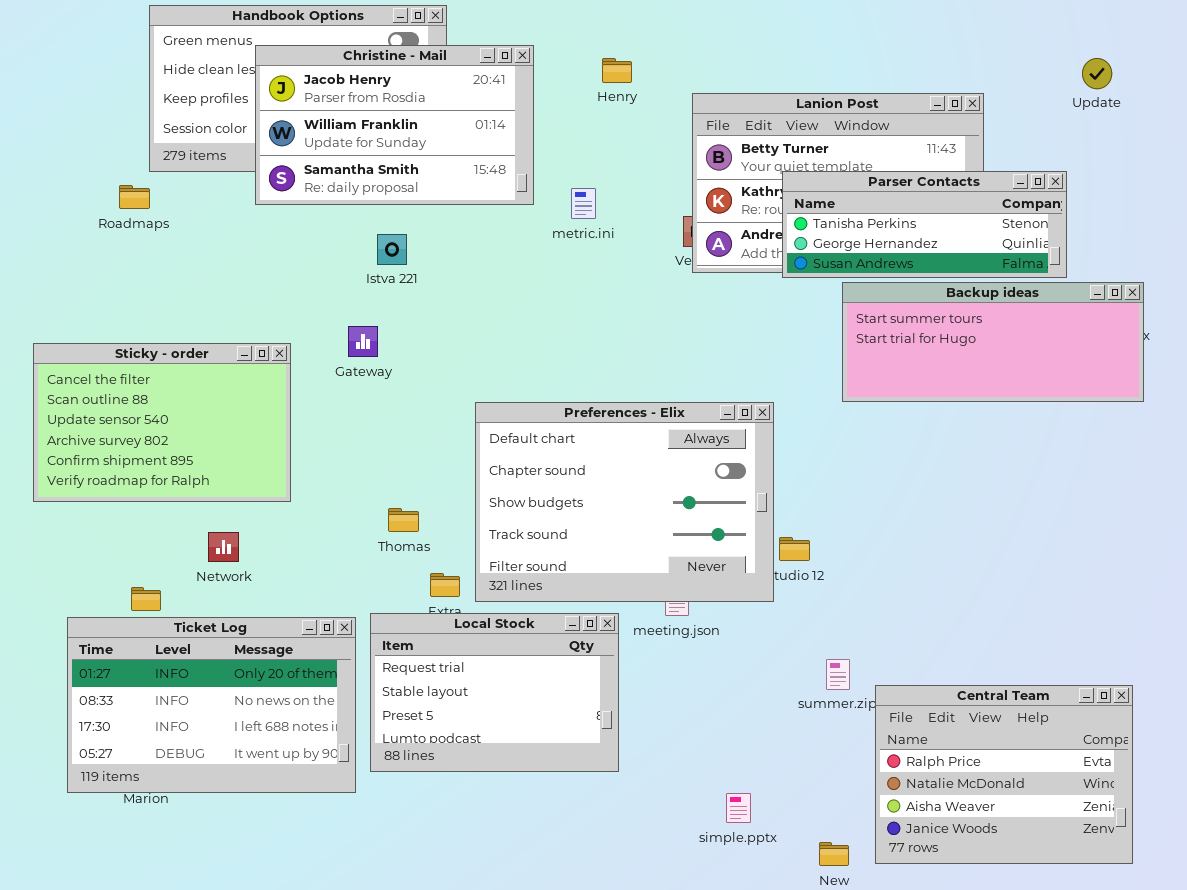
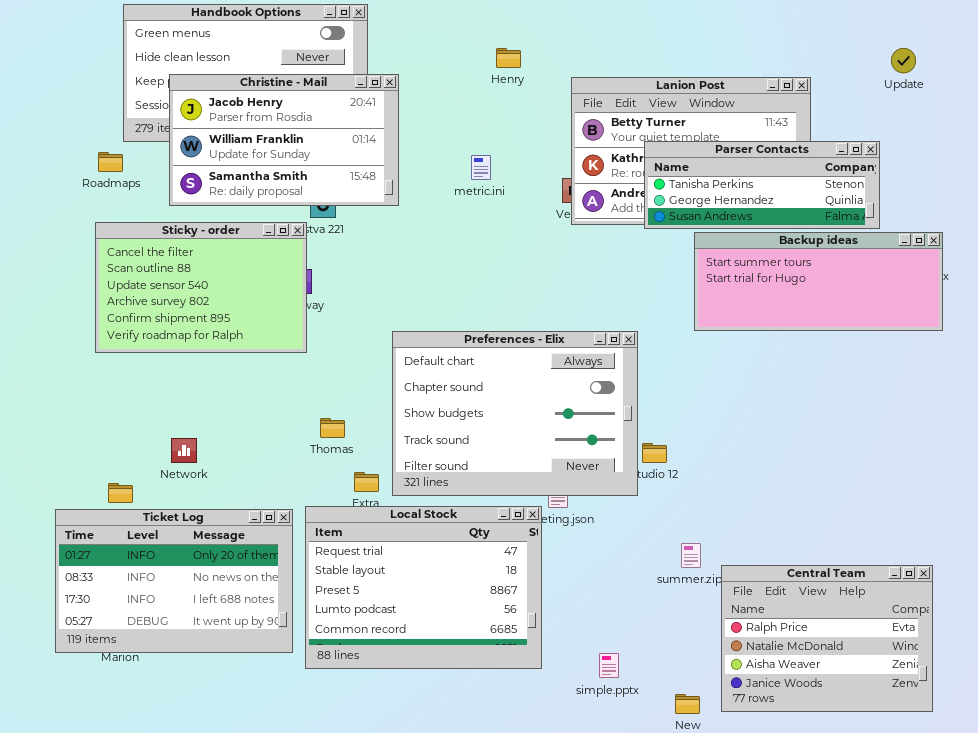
Christine - Mail: [255,45,534,205] -> [169,74,399,206], moved
Sticky - order: [33,343,291,502] -> [95,222,307,353], moved
Local Stock: [370,613,619,772] -> [305,506,542,669], resized

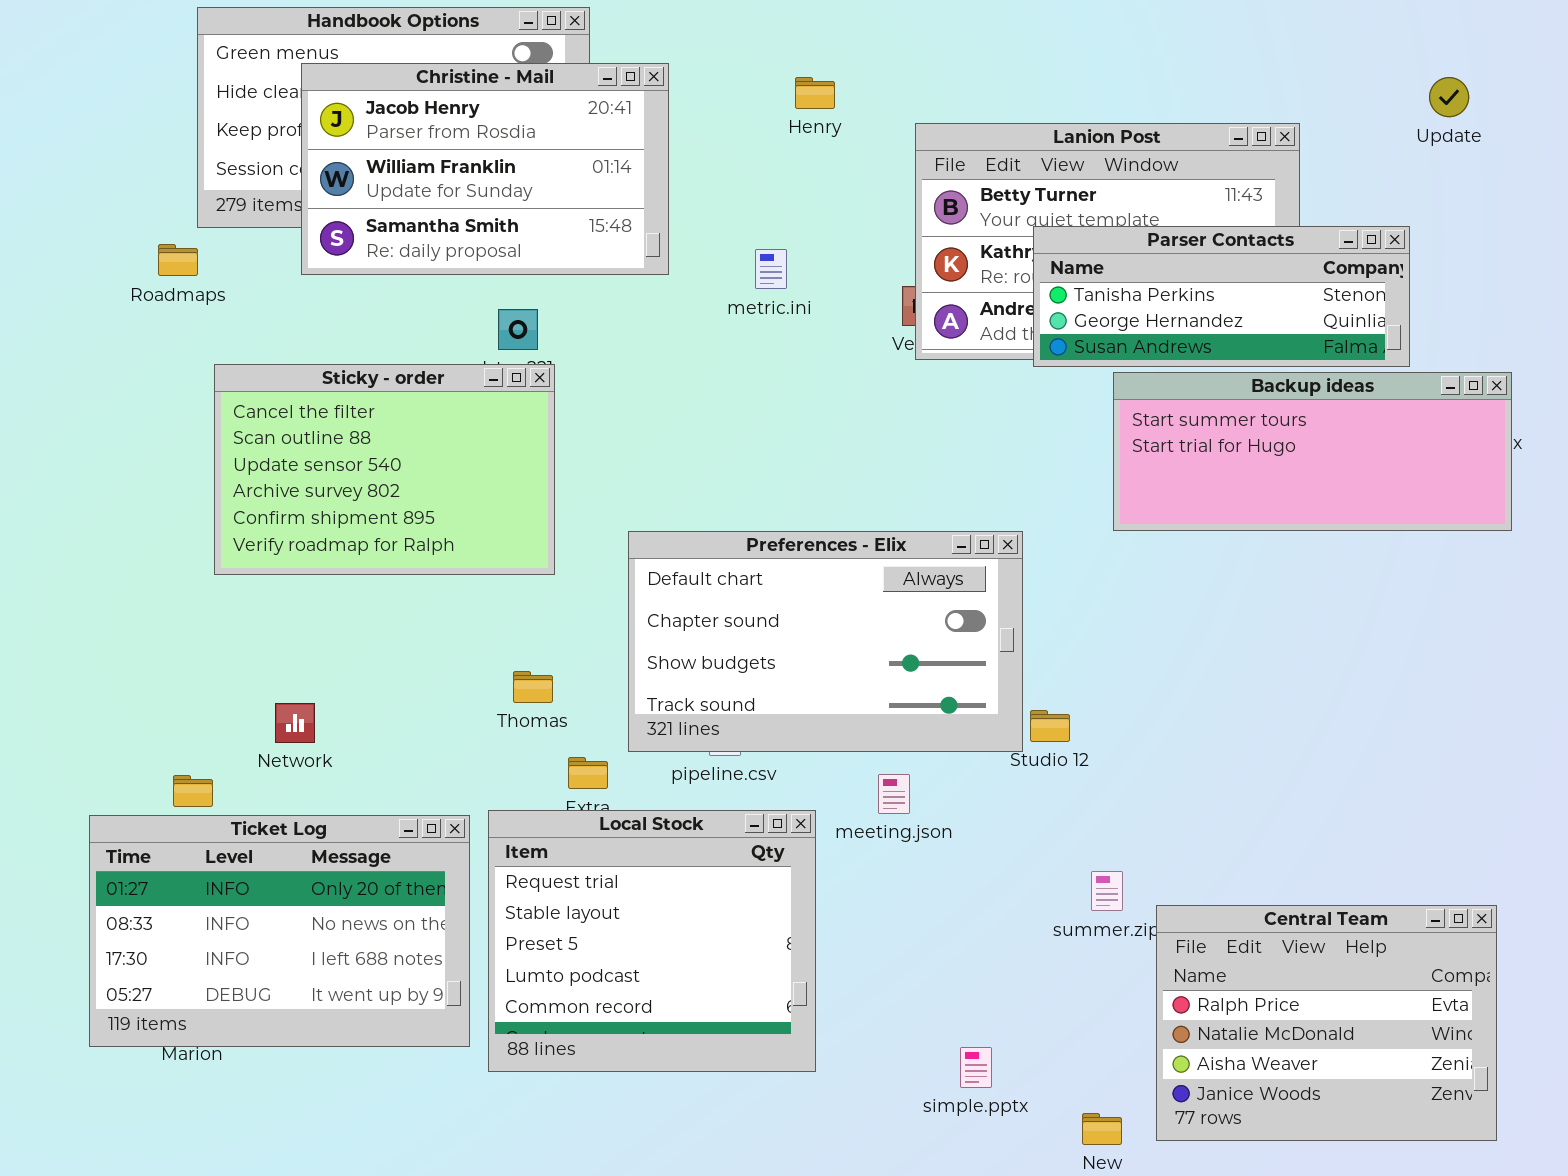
Christine - Mail: [169,74,399,206] -> [301,63,669,275], moved
Sticky - order: [95,222,307,353] -> [214,364,555,575], moved
Preferences - Elix: [392,331,638,496] -> [628,531,1023,752], resized
Local Stock: [305,506,542,669] -> [488,810,816,1072], resized

